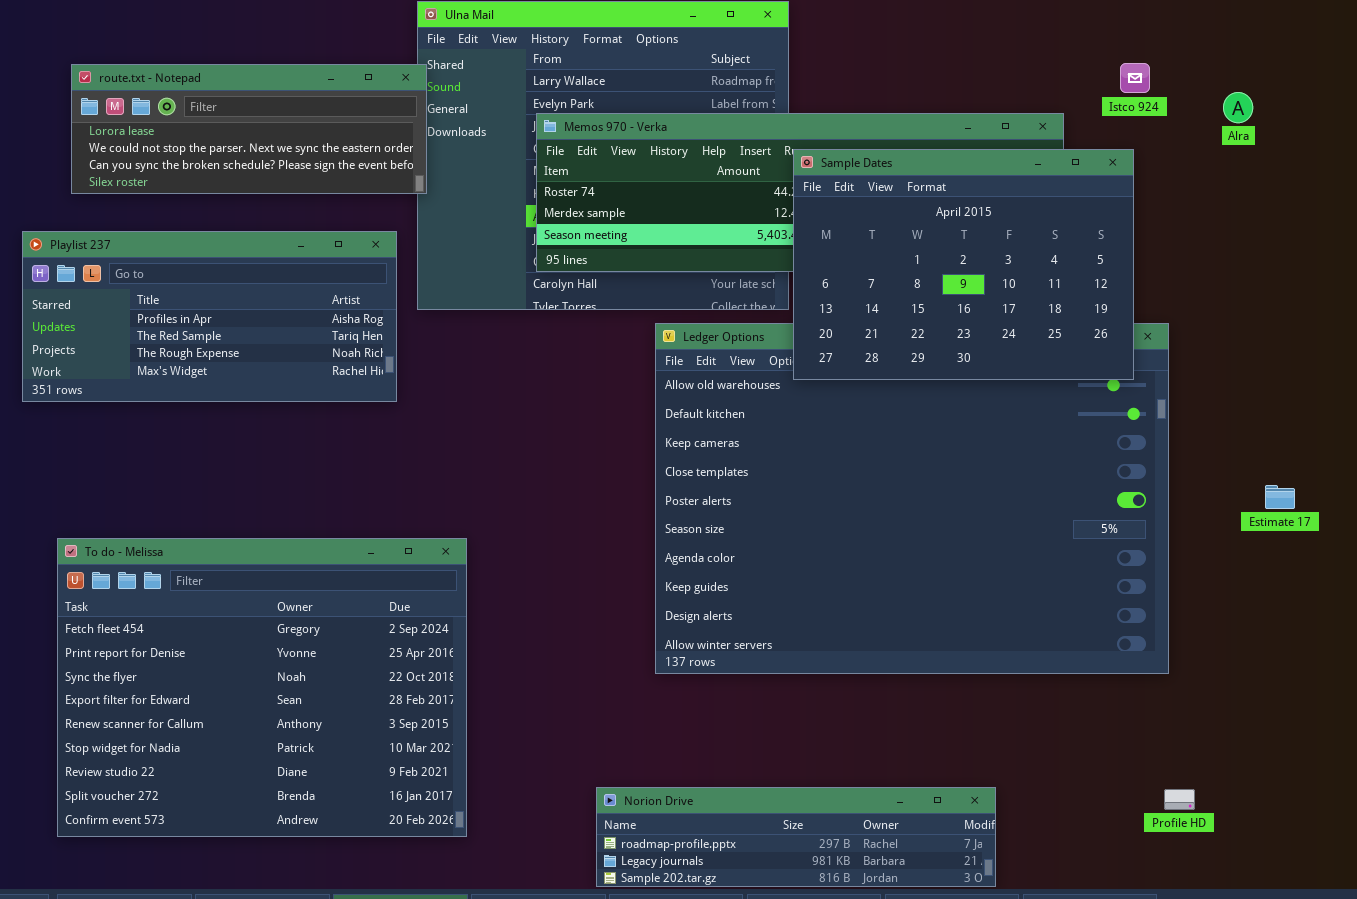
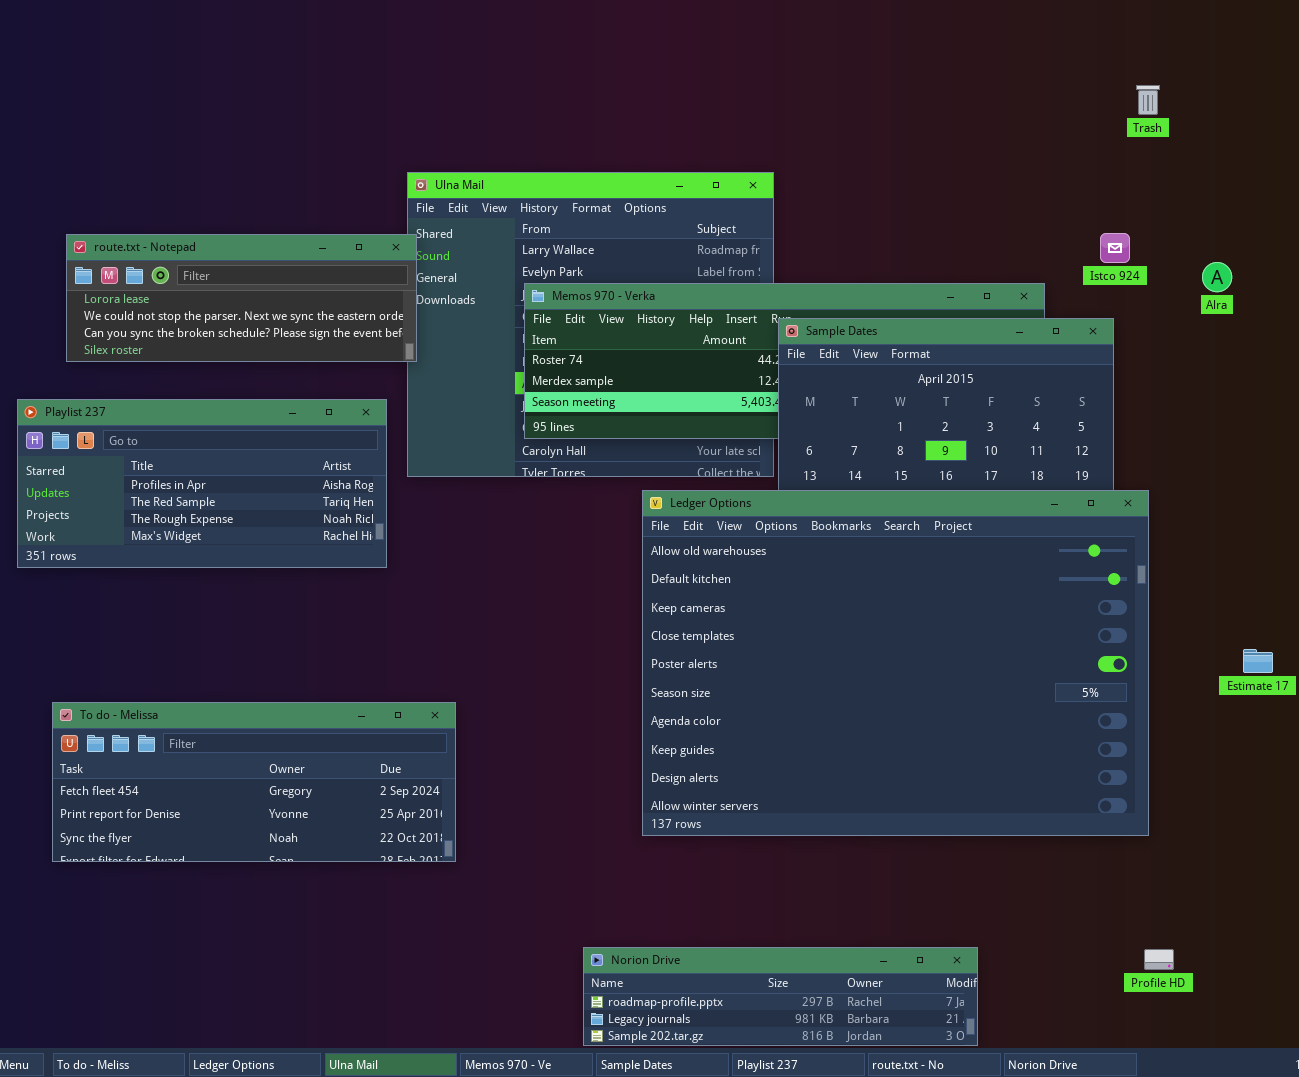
Ledger Options: [655,323,1169,674] -> [642,490,1149,836], raised
To do - Melissa: [57,538,467,837] -> [52,702,456,862], resized

